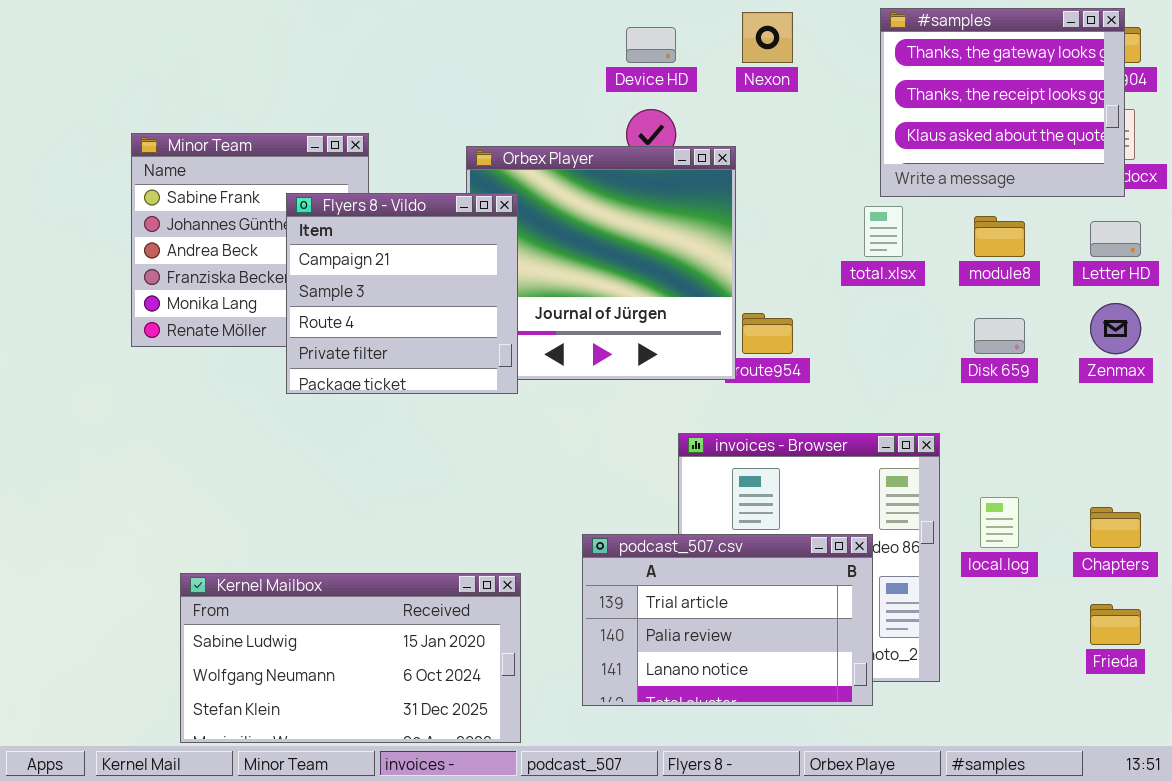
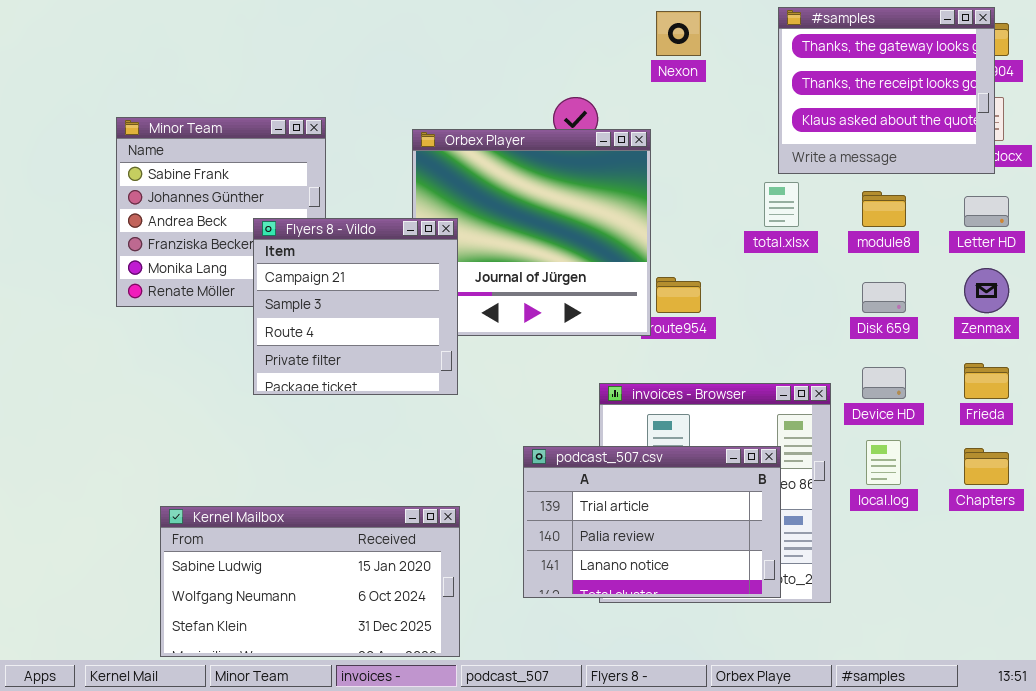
Device HD: [626,27,676,63] -> [862,367,906,399], moved
Flyers 8 - Vildo: [286,193,518,394] -> [253,218,458,395], moved
podcast_507.csv: [582,534,873,706] -> [523,446,781,598], moved
Frieda: [1090,604,1141,645] -> [964,363,1009,399], moved

